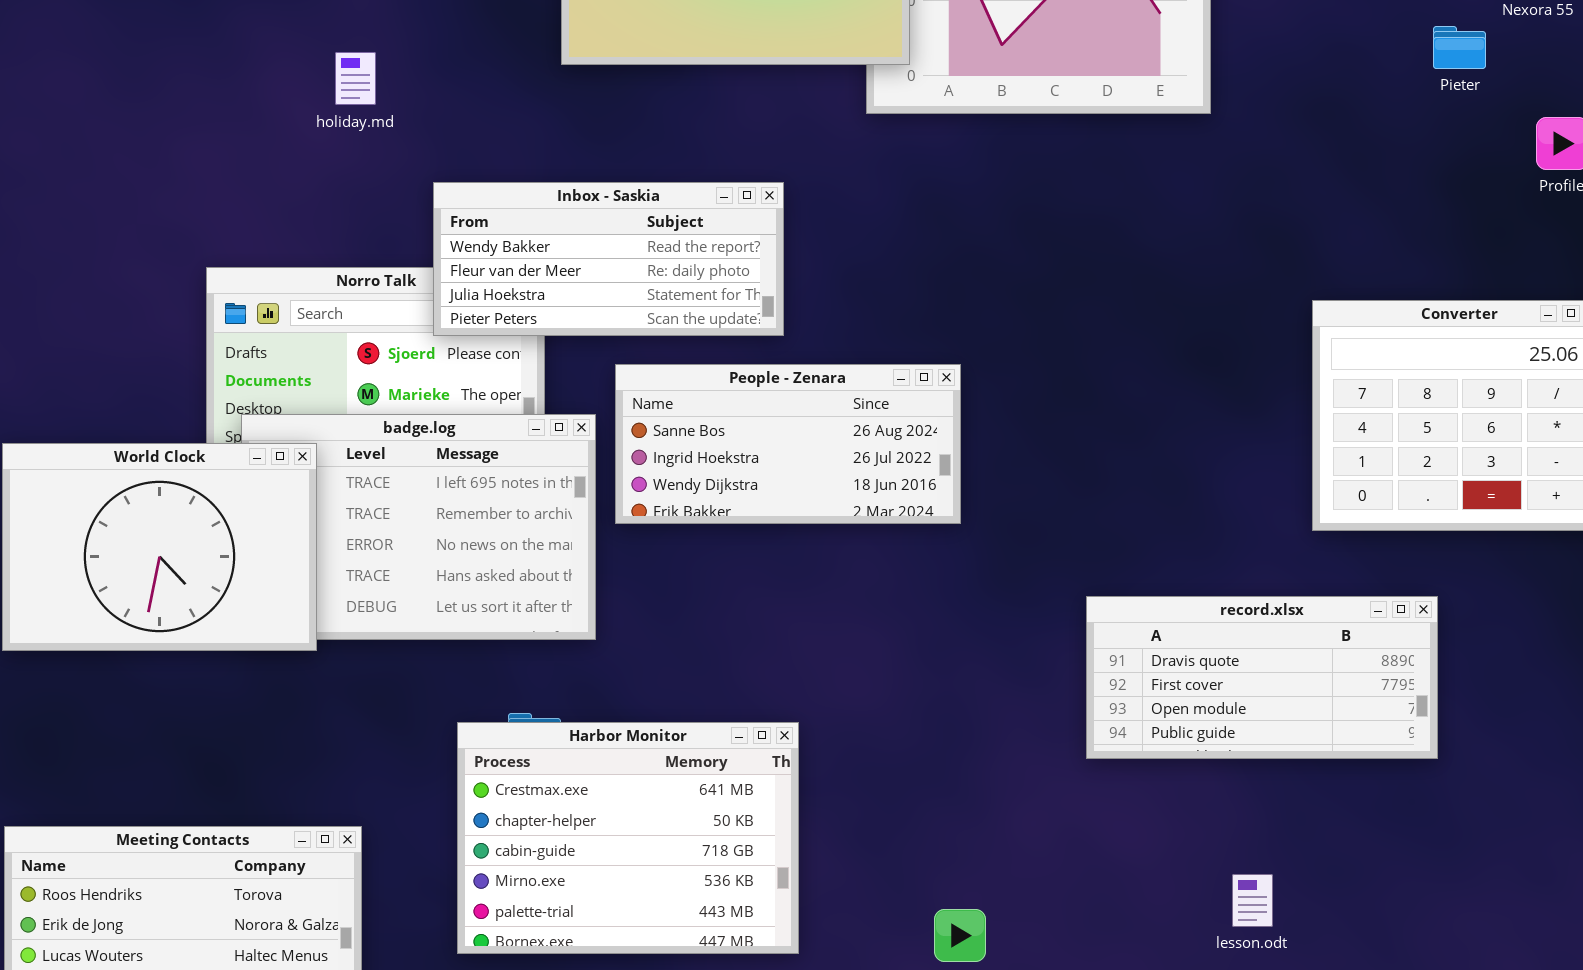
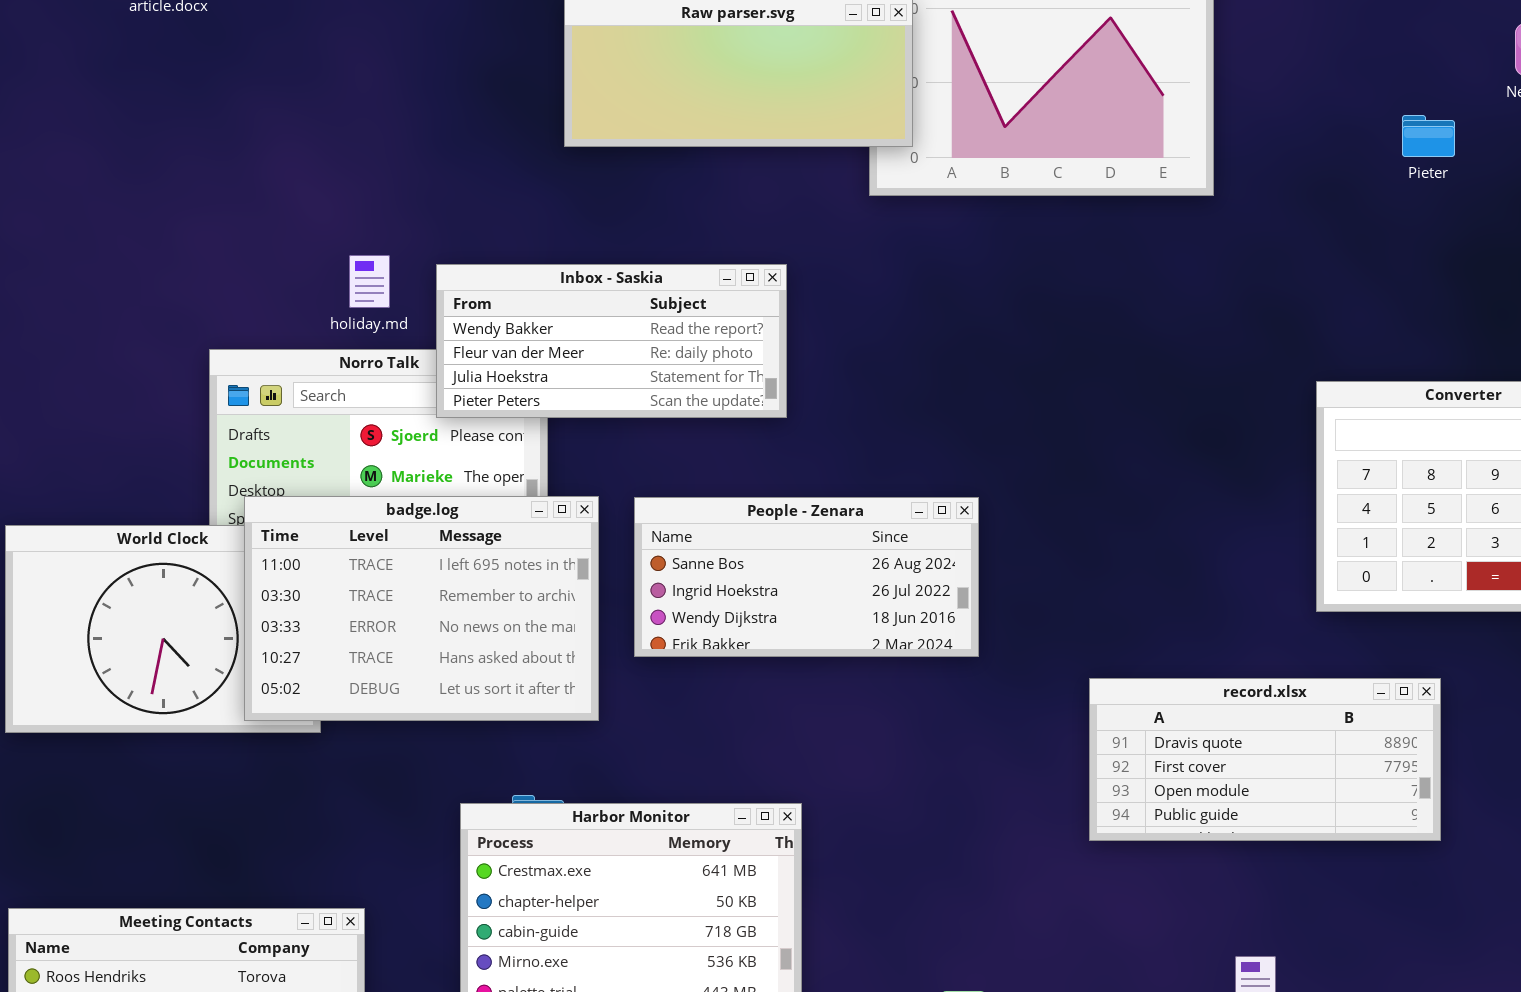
Pieter: [1433,26,1486,69] -> [1402,115,1455,157], moved
holiday.md: [335,52,376,105] -> [349,255,390,308], moved
People - Zenara: [615,364,961,524] -> [634,497,979,657], moved
badge.log: [241,414,596,640] -> [244,496,599,721], raised

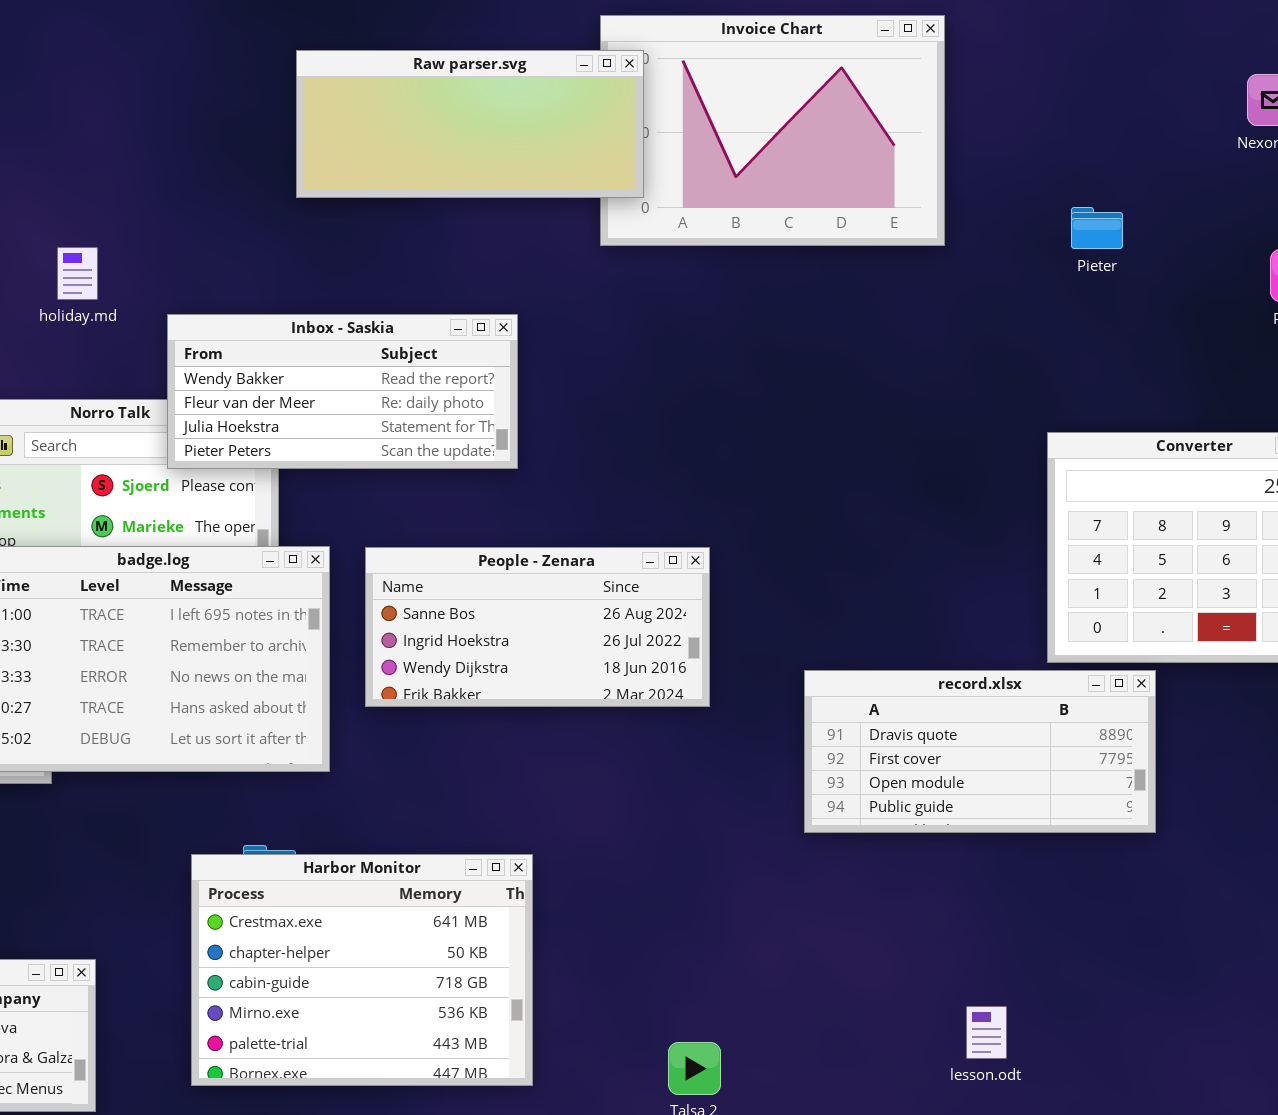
Pieter: [1402,115,1455,157] -> [1071,207,1123,249], moved
holiday.md: [349,255,390,308] -> [57,247,98,300], moved
record.xlsx: [1089,678,1441,841] -> [804,670,1156,833], moved

